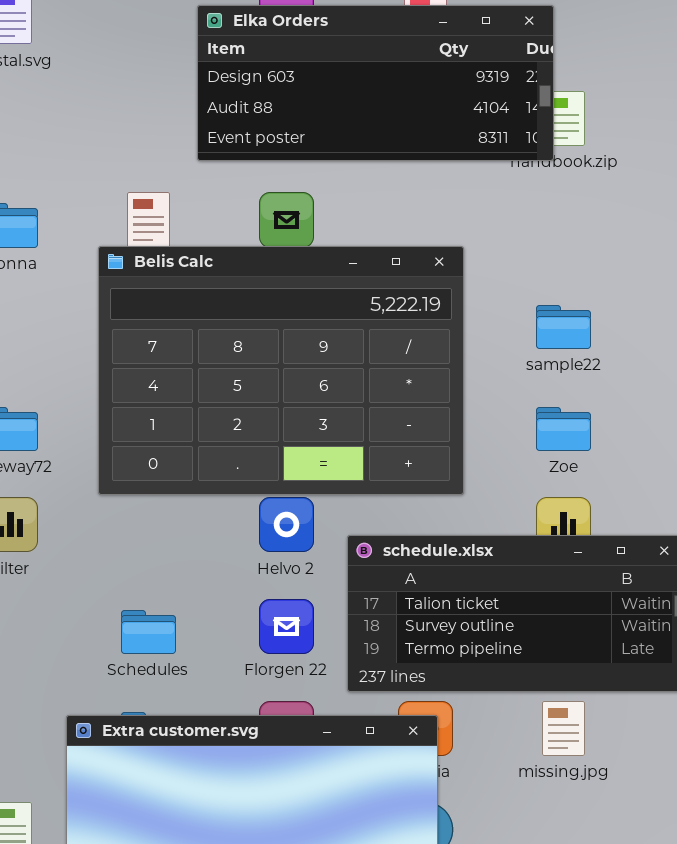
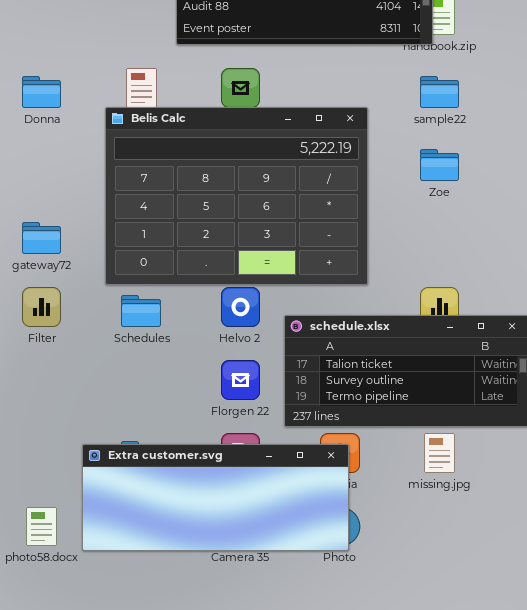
sample22: [536,305,591,349] -> [420,76,459,108], moved
Zoe: [536,407,591,451] -> [420,149,459,181], moved
Schedules: [121,610,176,654] -> [121,295,161,327], moved

